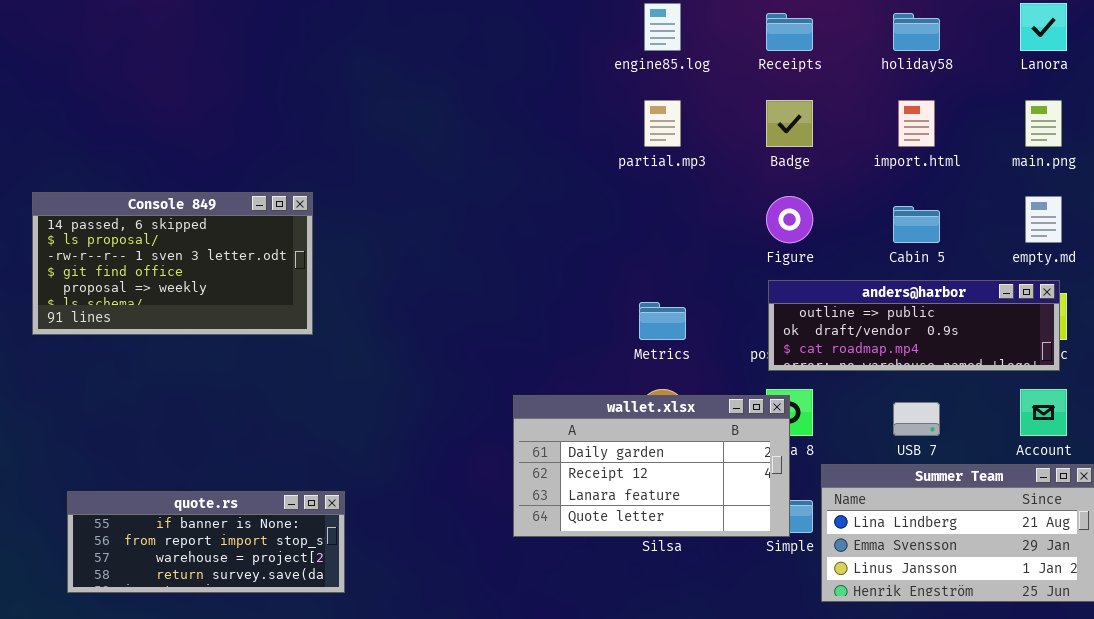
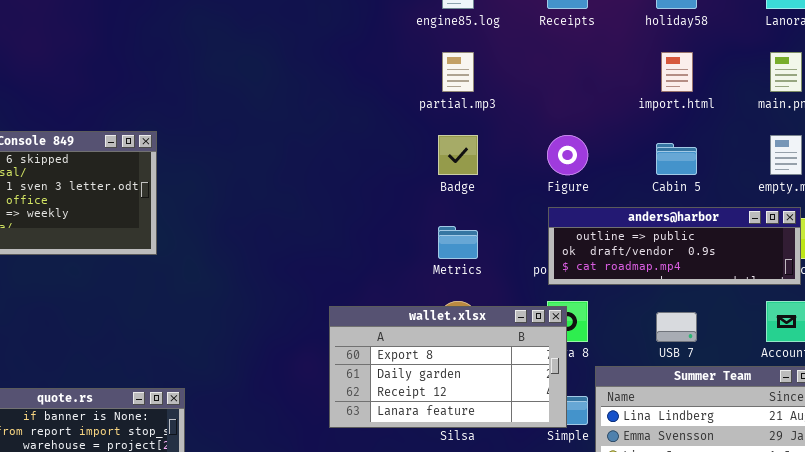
Badge: [766,100,813,147] -> [438,135,478,175], moved
wallet.xlsx: [513,395,790,537] -> [329,306,567,428], scrolled up 1 row

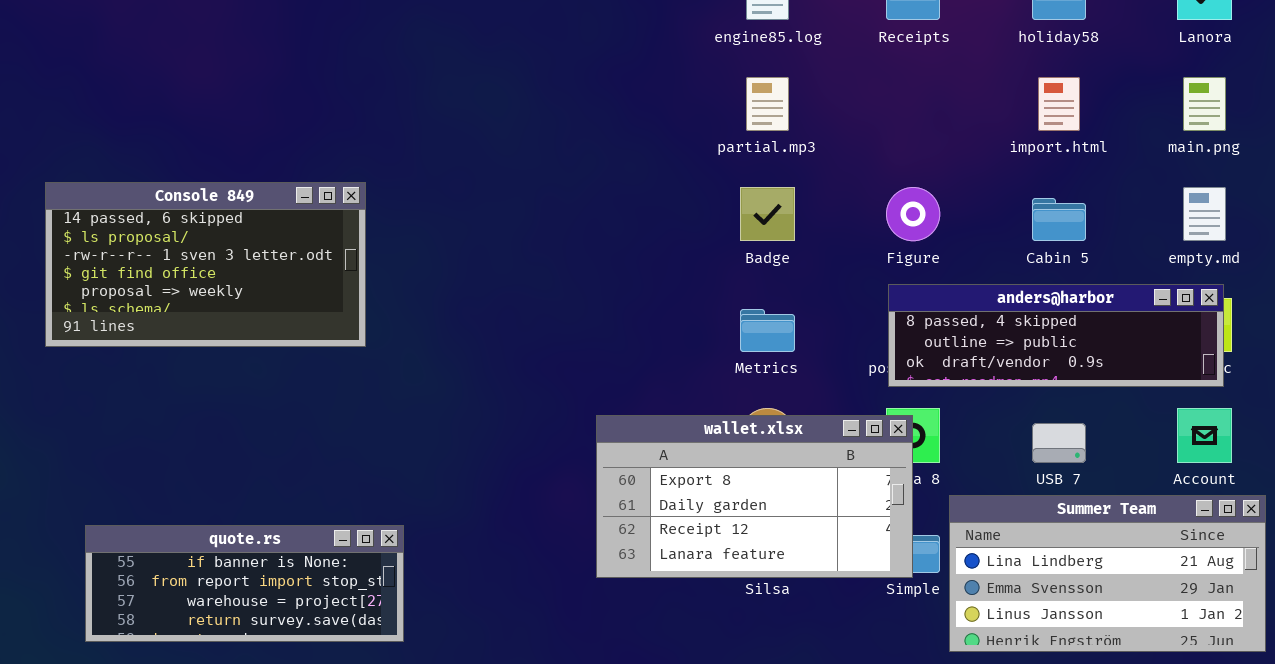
anders@harbor: [548,207,801,285] -> [888,284,1224,387], scrolled up 1 row

